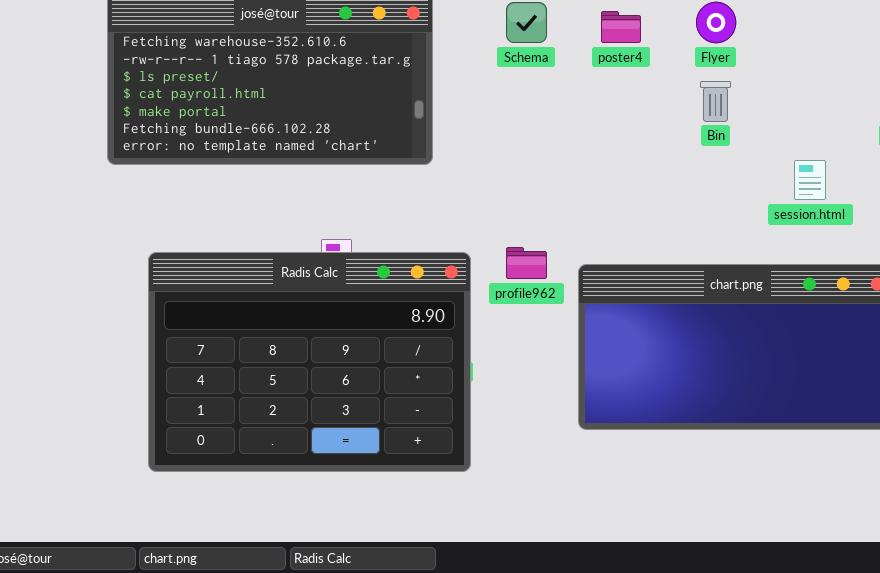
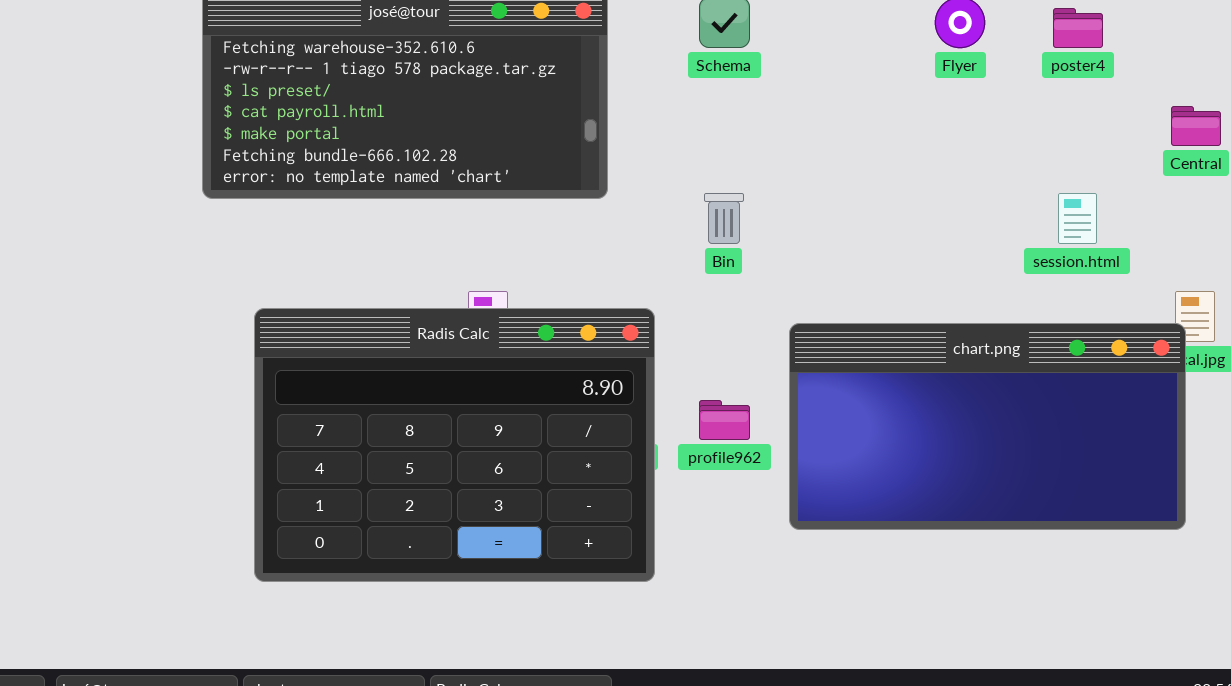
poster4: [601,11,641,43] -> [1053,8,1103,48], moved
Bin: [700,81,731,122] -> [704,193,744,244], moved
profile962: [506,247,547,279] -> [699,400,750,440], moved

